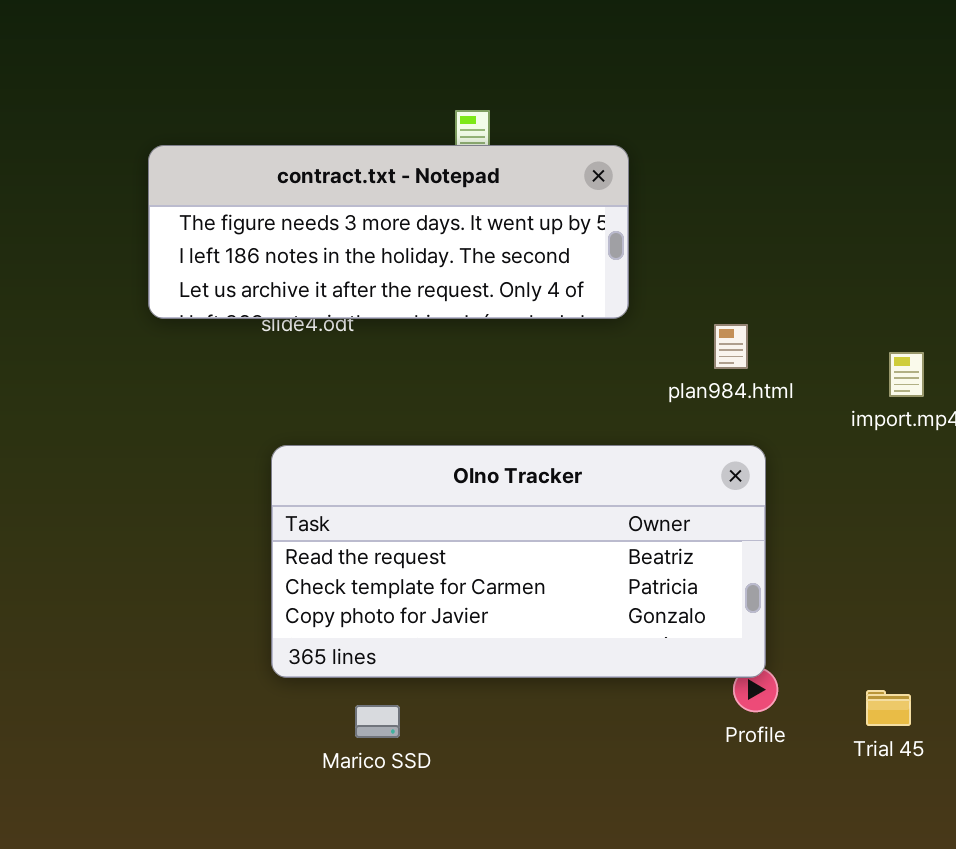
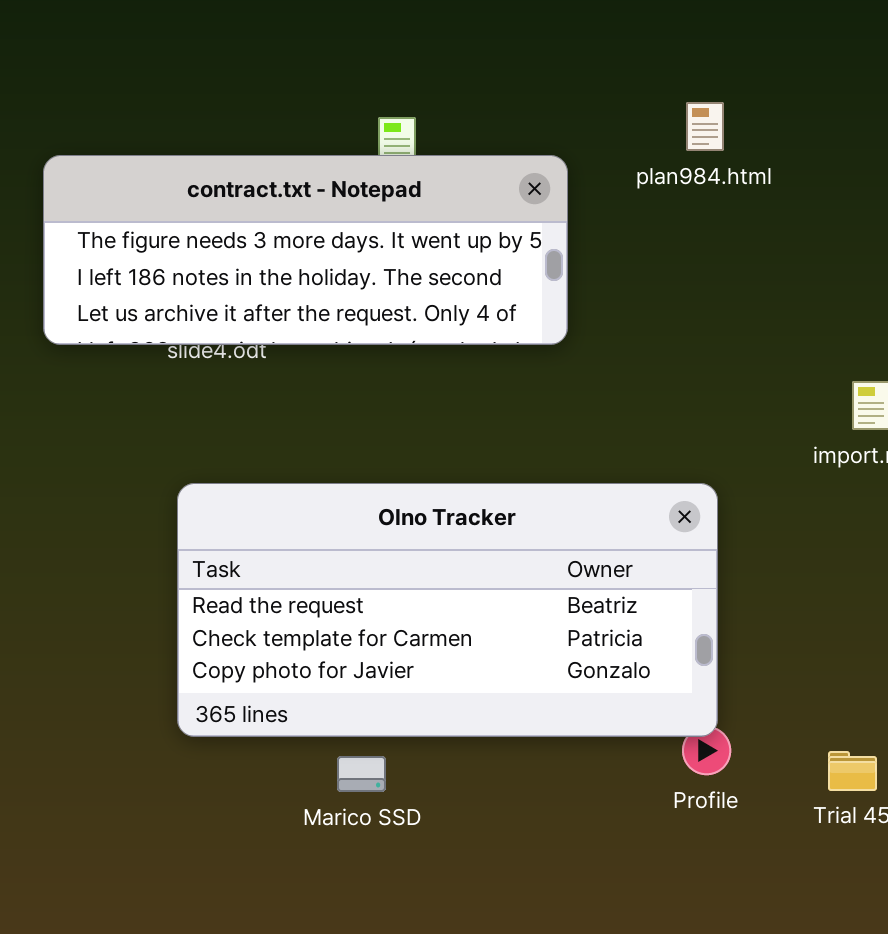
plan984.html: [714,324,748,369] -> [686,102,724,151], moved
Marico SSD: [355,705,400,738] -> [337,756,386,792], moved

